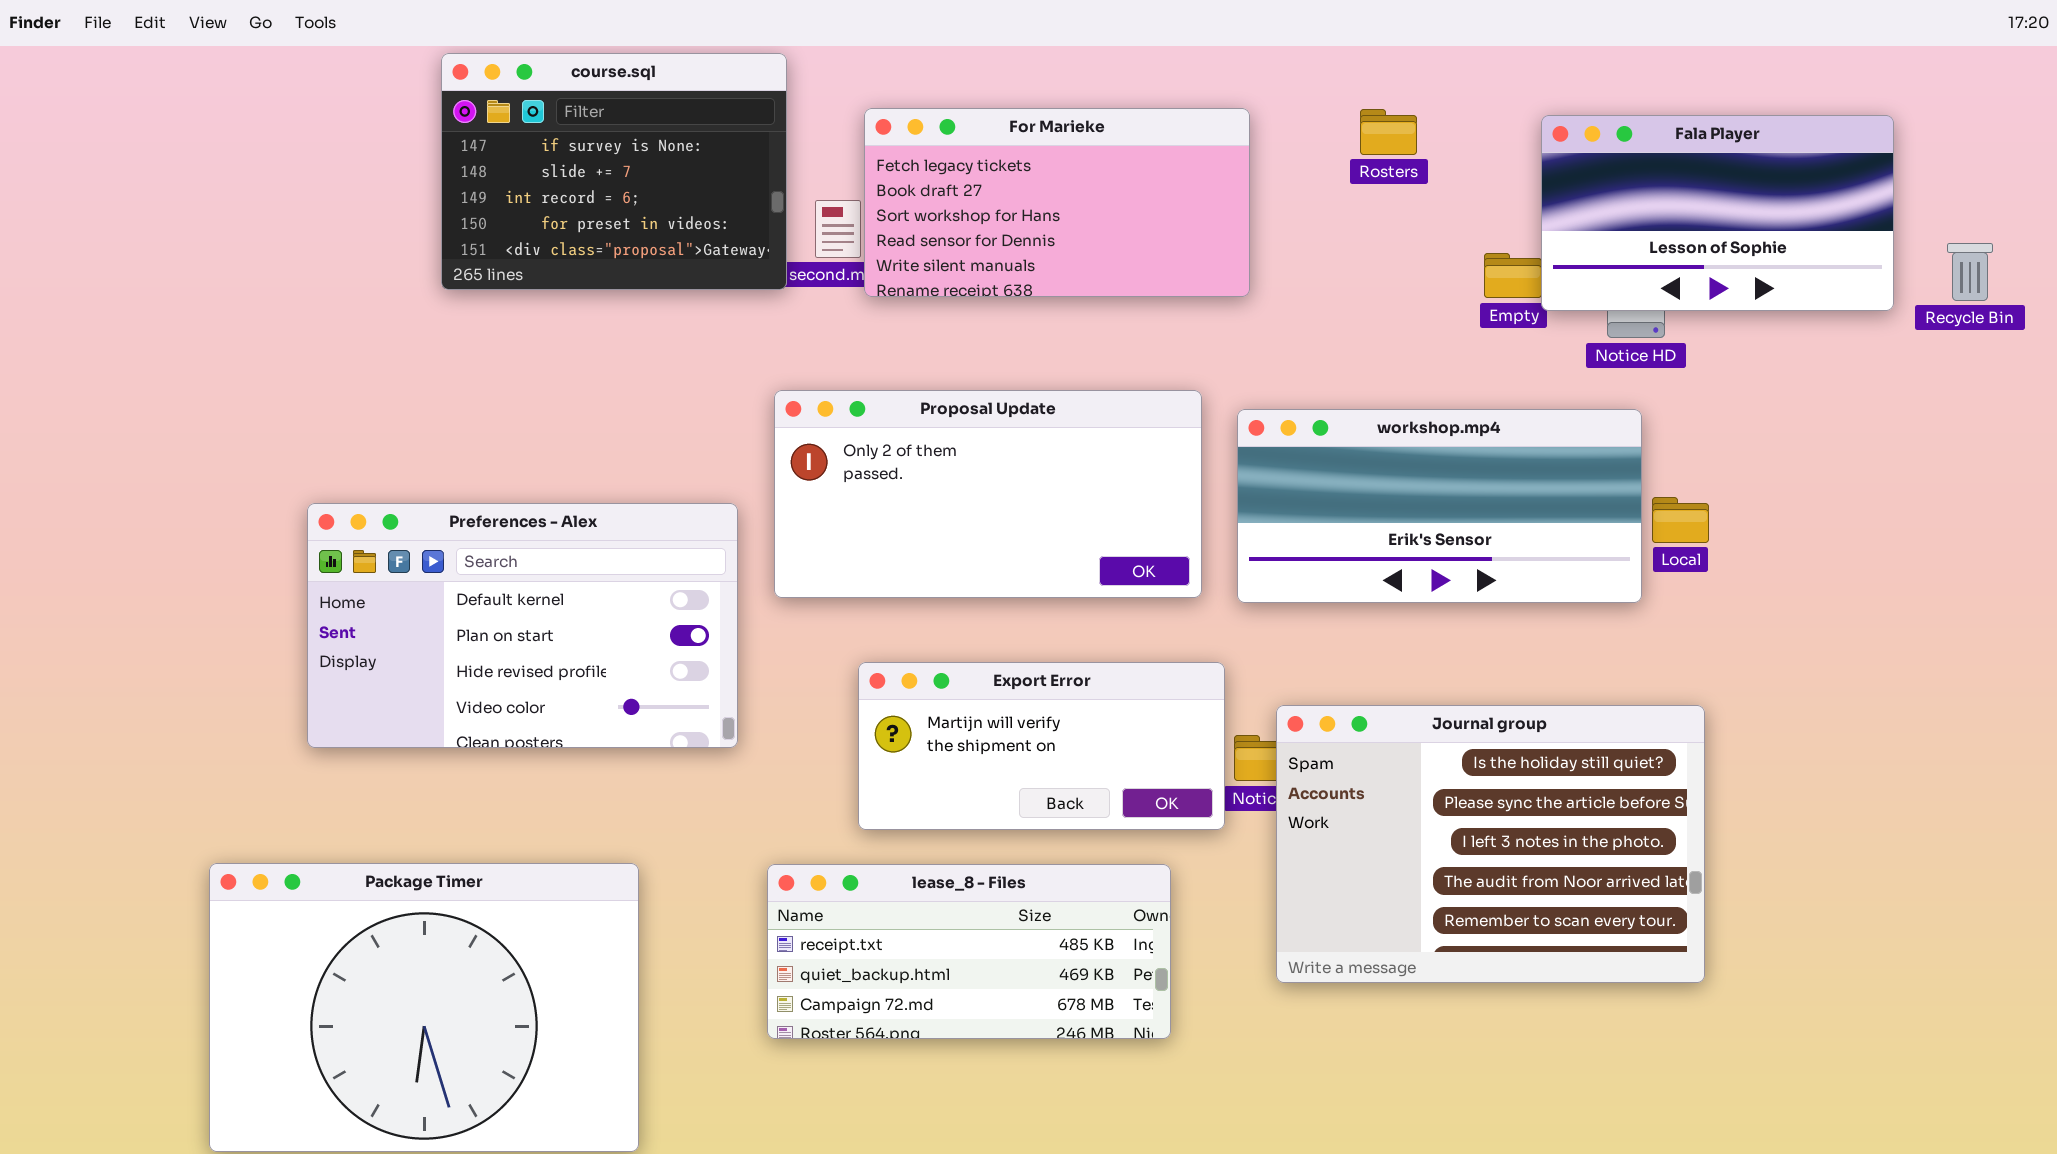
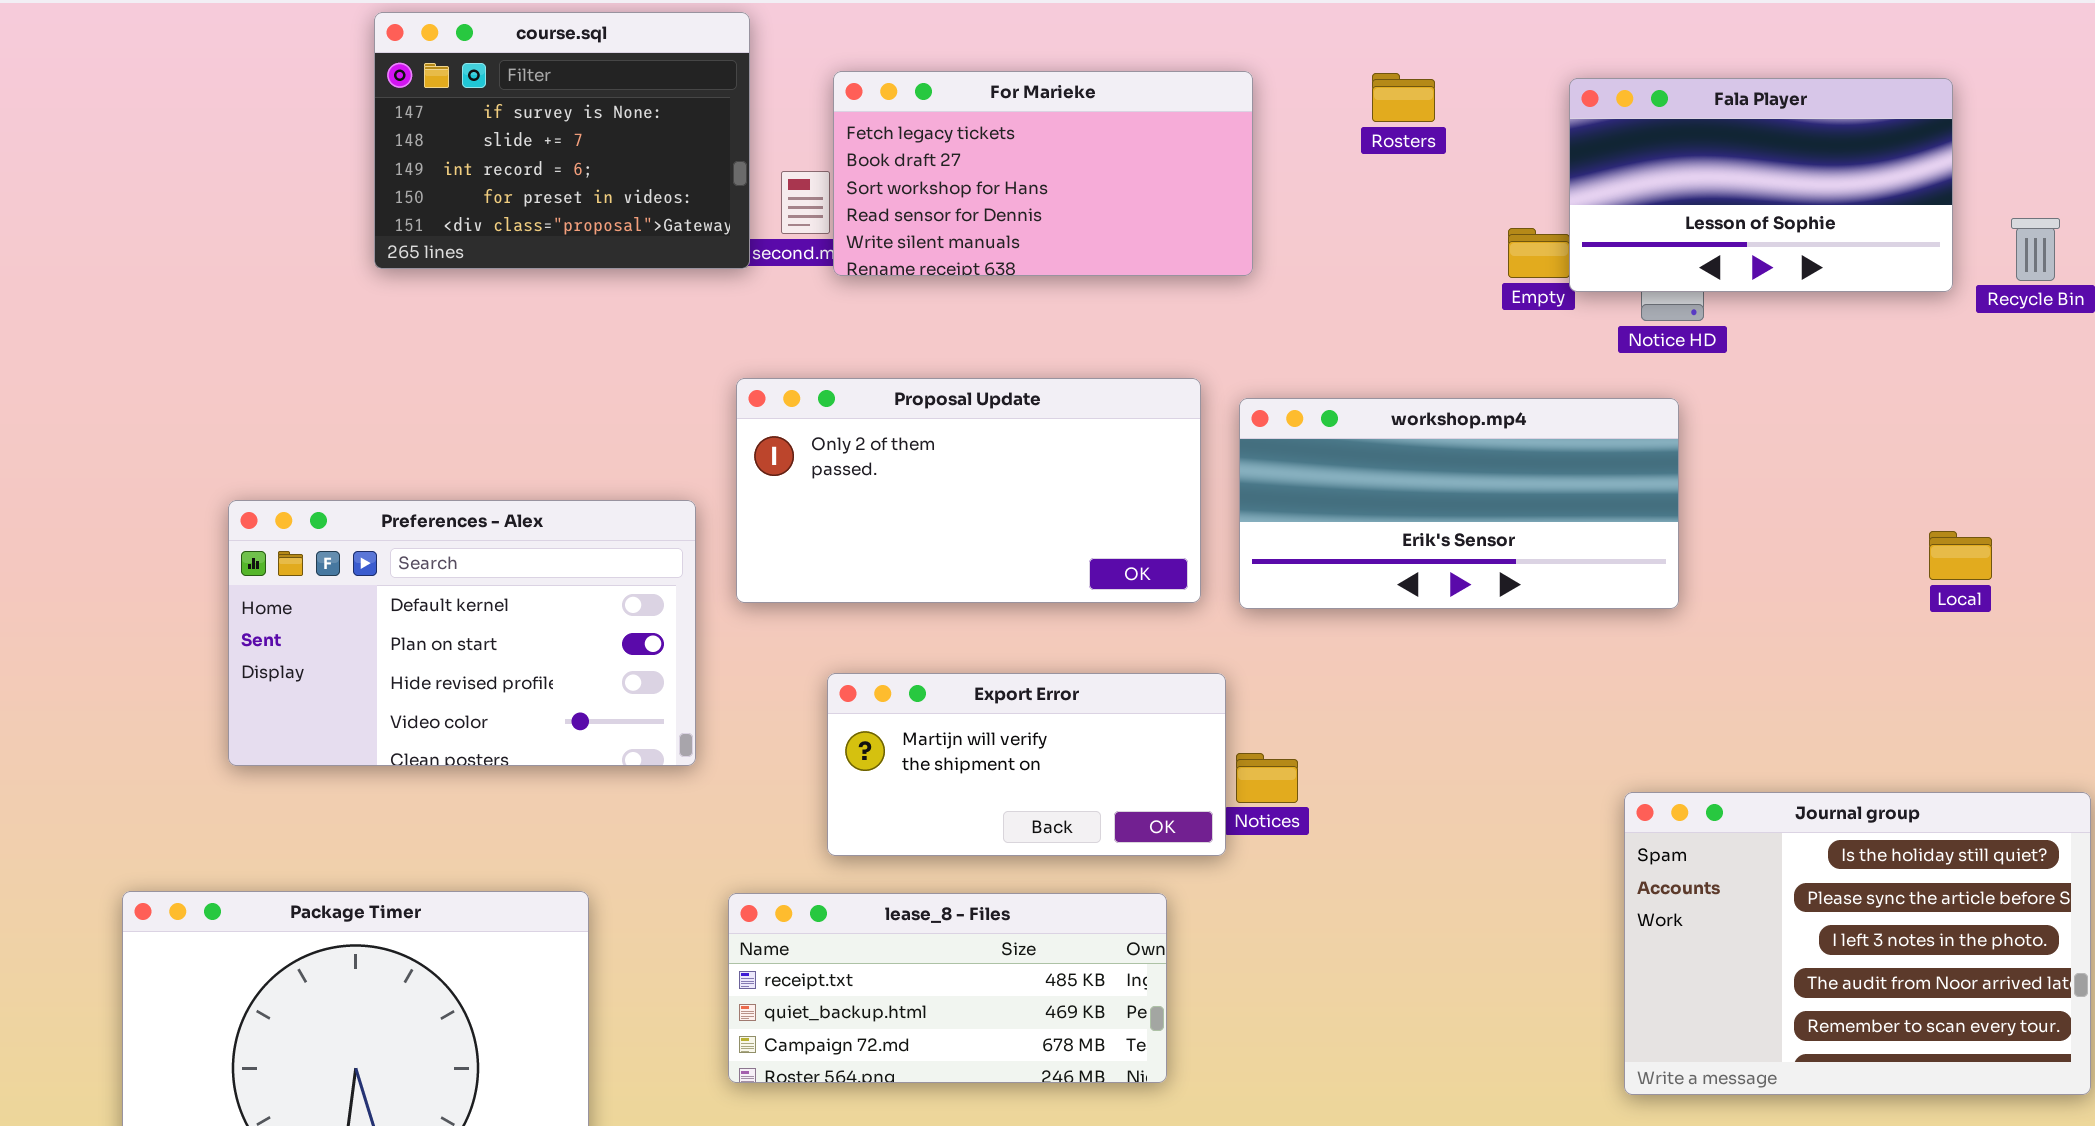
Local: [1652,497,1709,543] -> [1929,531,1992,580], moved
Journal group: [1276,705,1705,983] -> [1624,792,2091,1095], moved

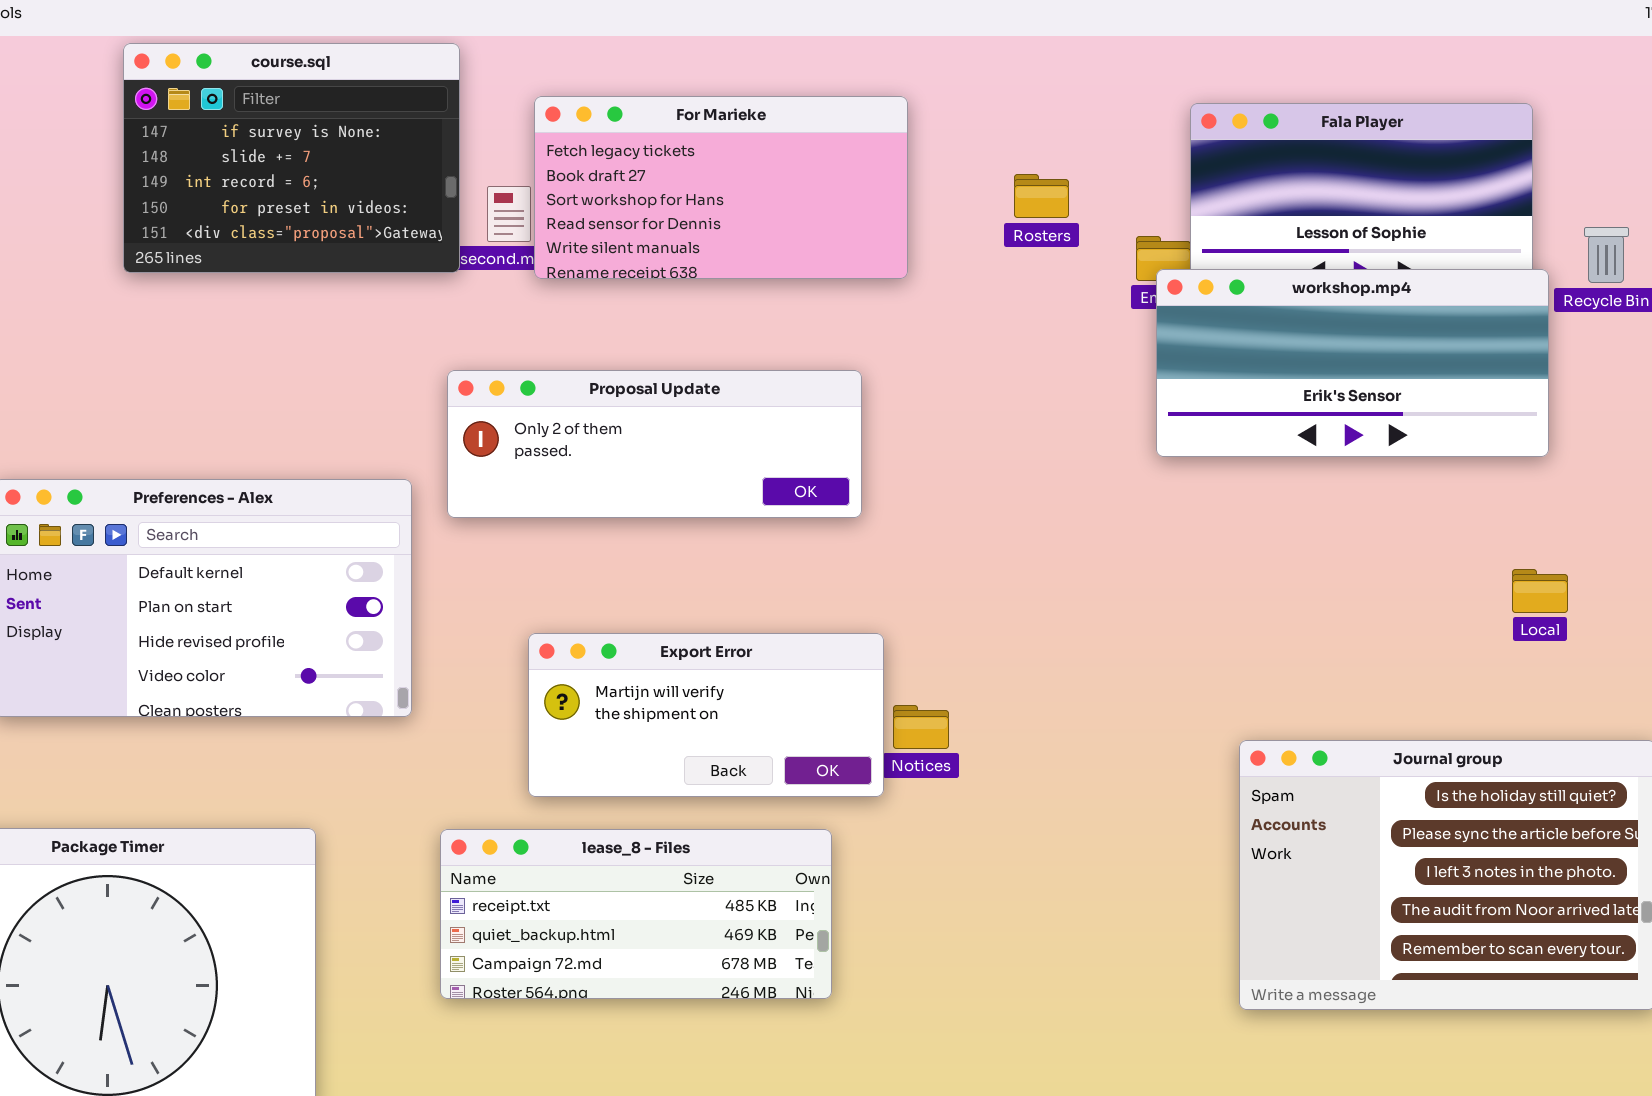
Rosters: [1372,73,1435,122] -> [1014,174,1069,218], moved
Proposal Update: [736,378,1201,603] -> [447,370,862,518], resized
workshop.mp4: [1239,398,1679,609] -> [1156,269,1549,457], moved
Local: [1929,531,1992,580] -> [1512,569,1568,613], moved

